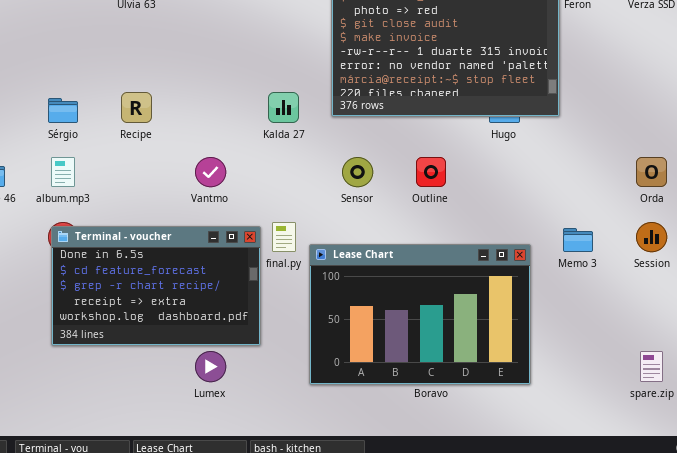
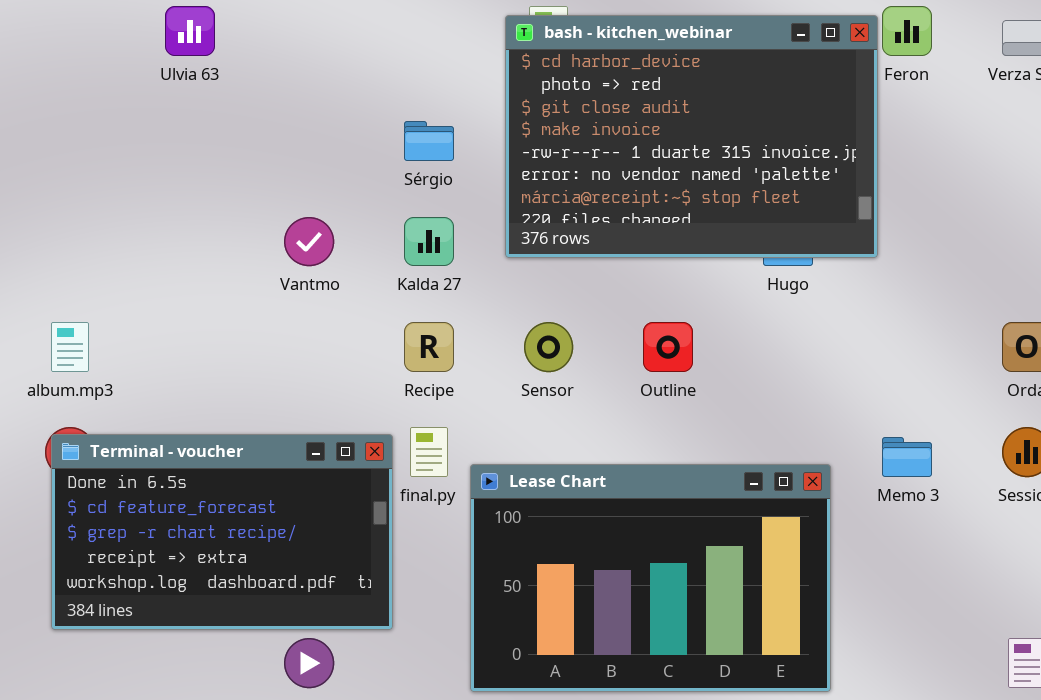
Recipe: [121,92,152,123] -> [404,322,454,372], moved
Sérgio: [48,98,78,123] -> [404,121,454,161], moved
Vantmo: [195,157,226,187] -> [284,217,334,266], moved

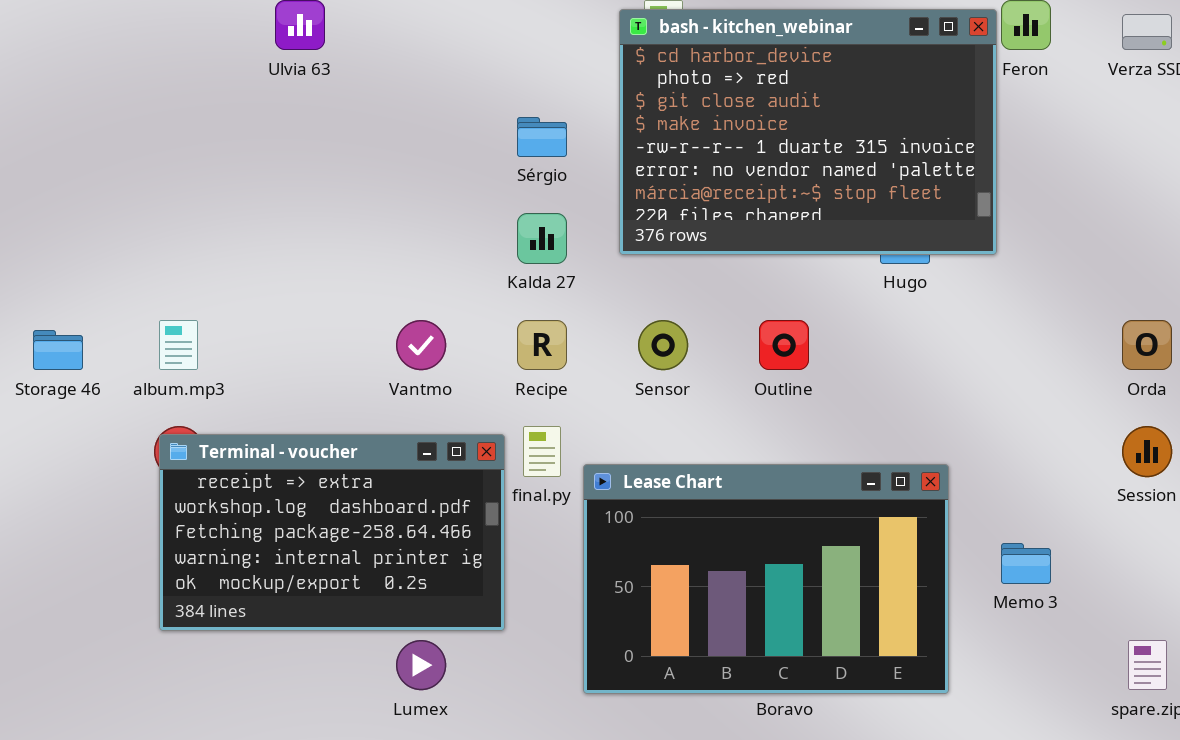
Vantmo: [284,217,334,266] -> [396,320,446,370], moved
Terminal - voucher: [51,434,393,630] -> [159,434,505,631], scrolled down 3 rows
Memo 3: [882,437,932,477] -> [1001,543,1051,584], moved

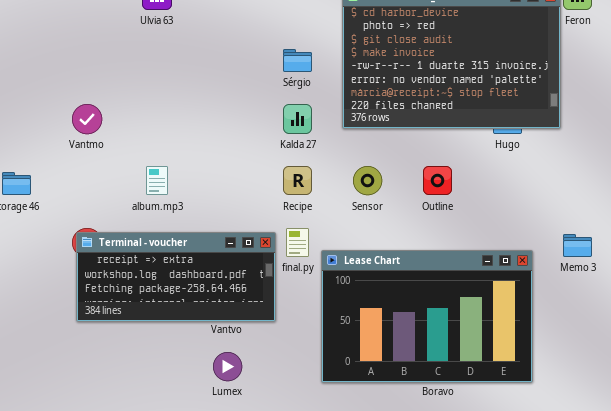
album.mp3: [159,320,198,370] -> [146,166,168,195], moved
Vantmo: [396,320,446,370] -> [72,104,102,134], moved
Terminal - voucher: [159,434,505,631] -> [76,232,276,322], resized
Memo 3: [1001,543,1051,584] -> [563,234,592,257], moved

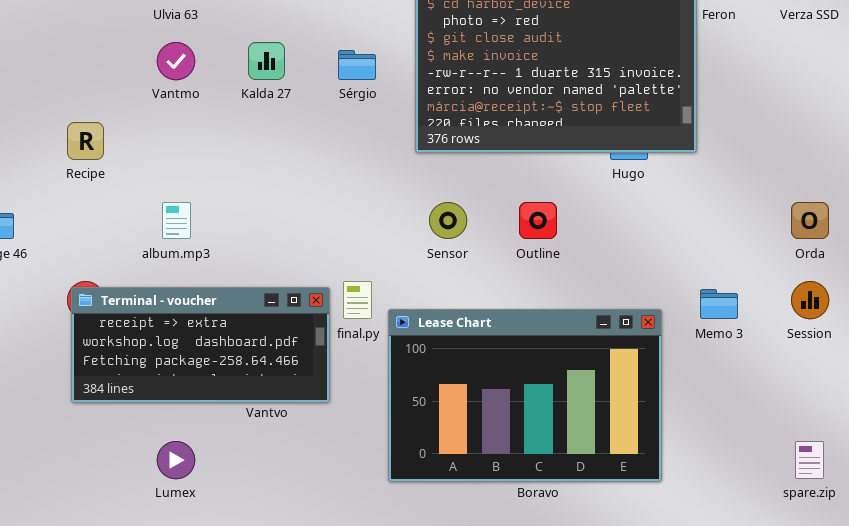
Vantmo: [72,104,102,134] -> [157,42,195,80], moved
Kalda 27: [283,104,312,134] -> [248,42,285,80], moved
Recipe: [283,166,312,195] -> [67,122,104,160], moved
Lumex: [213,352,242,381] -> [157,441,195,479], moved

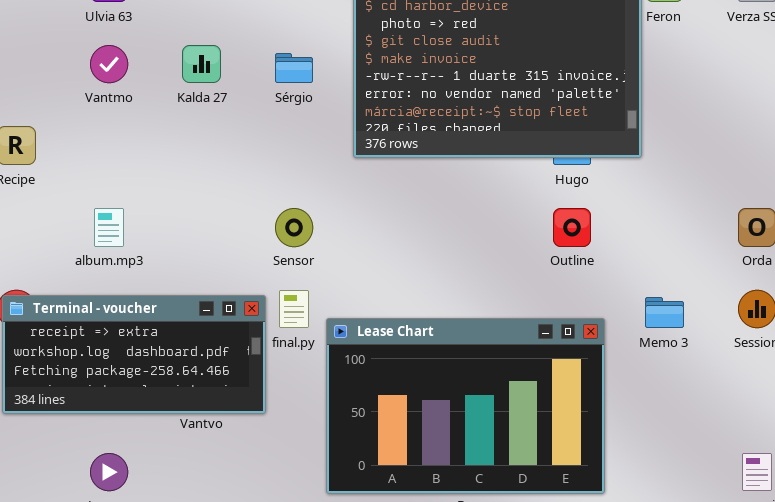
Sensor: [429,202,467,239] -> [275,208,313,247], moved
Outline: [519,202,557,239] -> [553,208,591,247], moved

